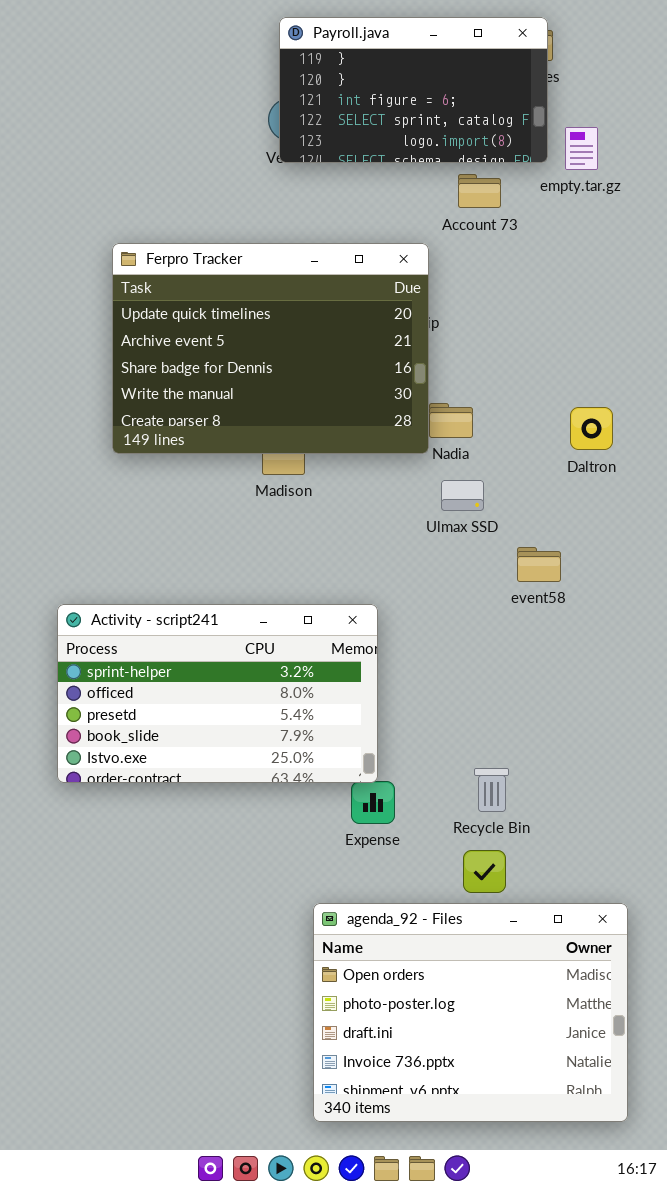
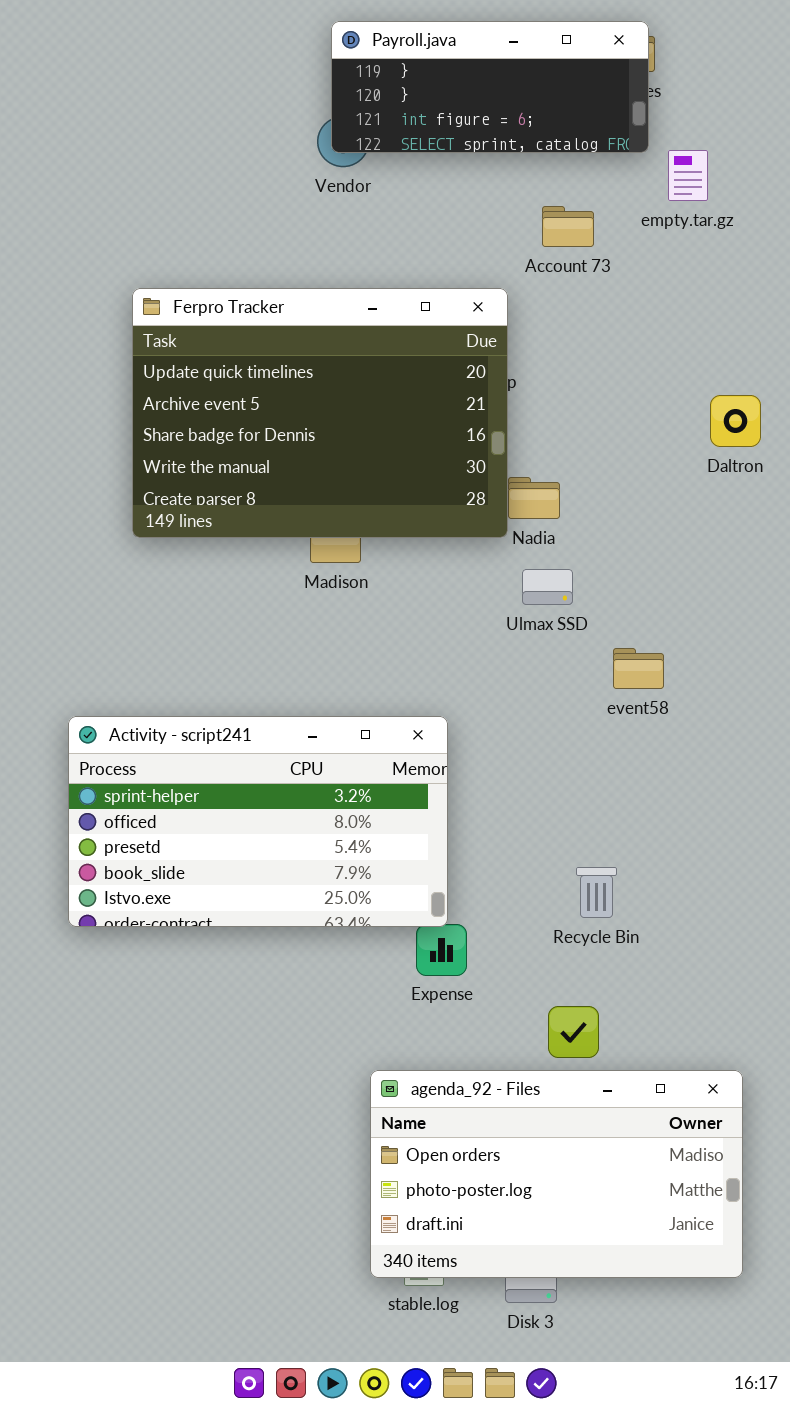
Payroll.java: [279,17,548,163] -> [331,21,649,153], resized
Daltron: [570,407,613,450] -> [710,395,761,447], moved
Recycle Bin: [474,768,509,812] -> [576,867,617,918], moved
agenda_92 - Files: [313,903,628,1122] -> [370,1070,743,1278], resized

